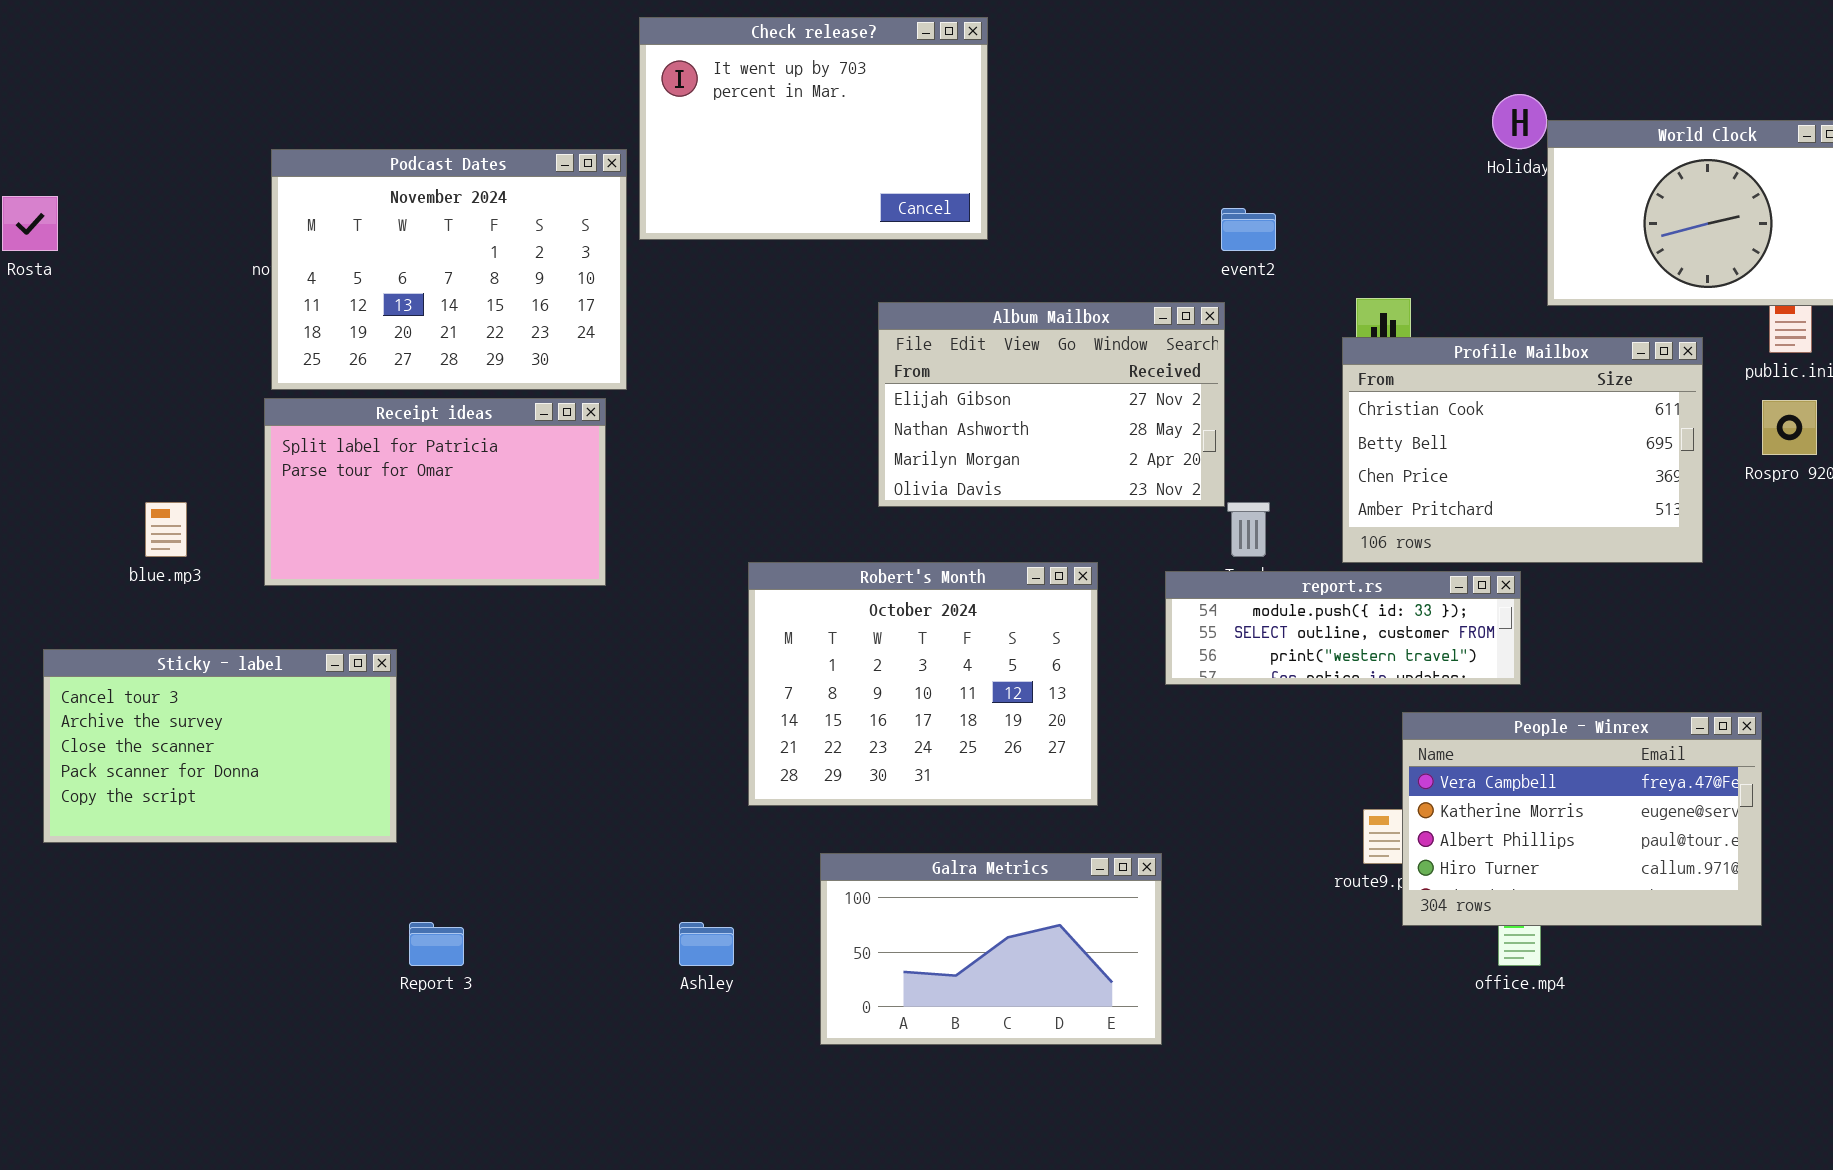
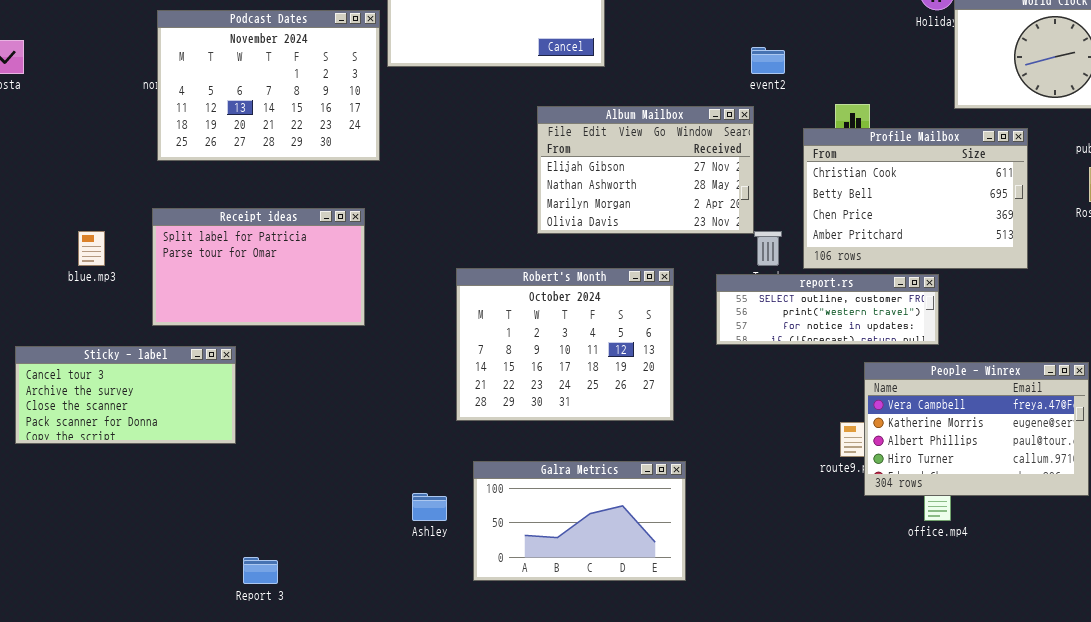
Profile Mailbox: [1342,337,1703,563] -> [803,128,1028,269], moved
Receipt ideas: [264,398,606,586] -> [152,208,365,326], moved
report.rs: [1165,571,1521,685] -> [716,274,939,345], scrolled down 1 row
Sticky - label: [43,649,397,843] -> [15,346,236,444], resized
Galra Metrics: [820,853,1162,1045] -> [473,461,686,581], moved
Report 3: [409,922,464,966] -> [243,557,278,584], moved

